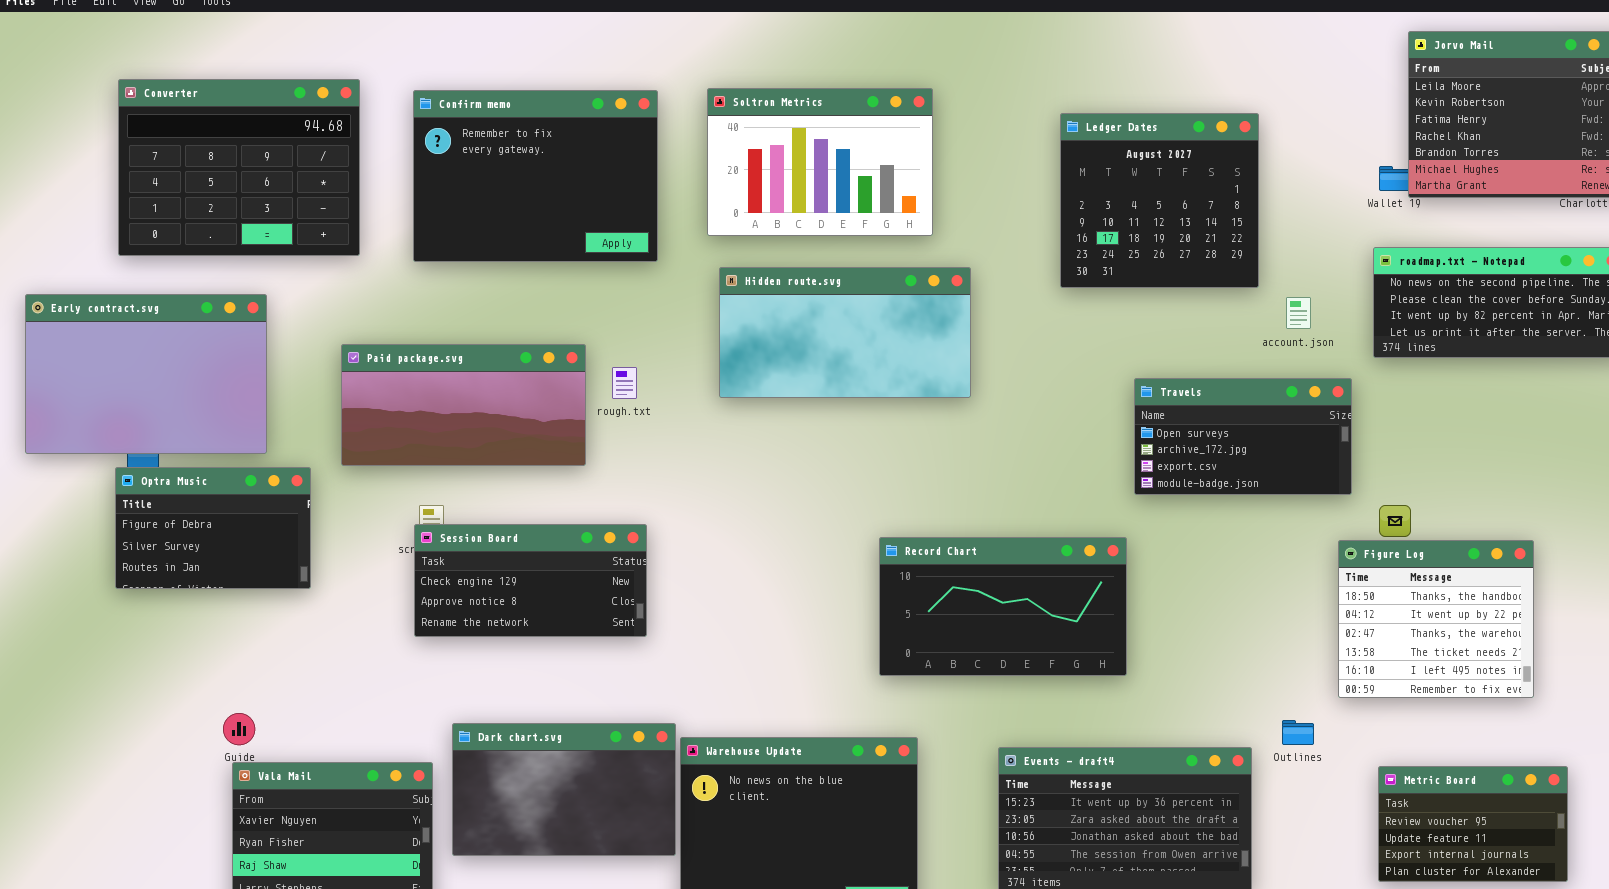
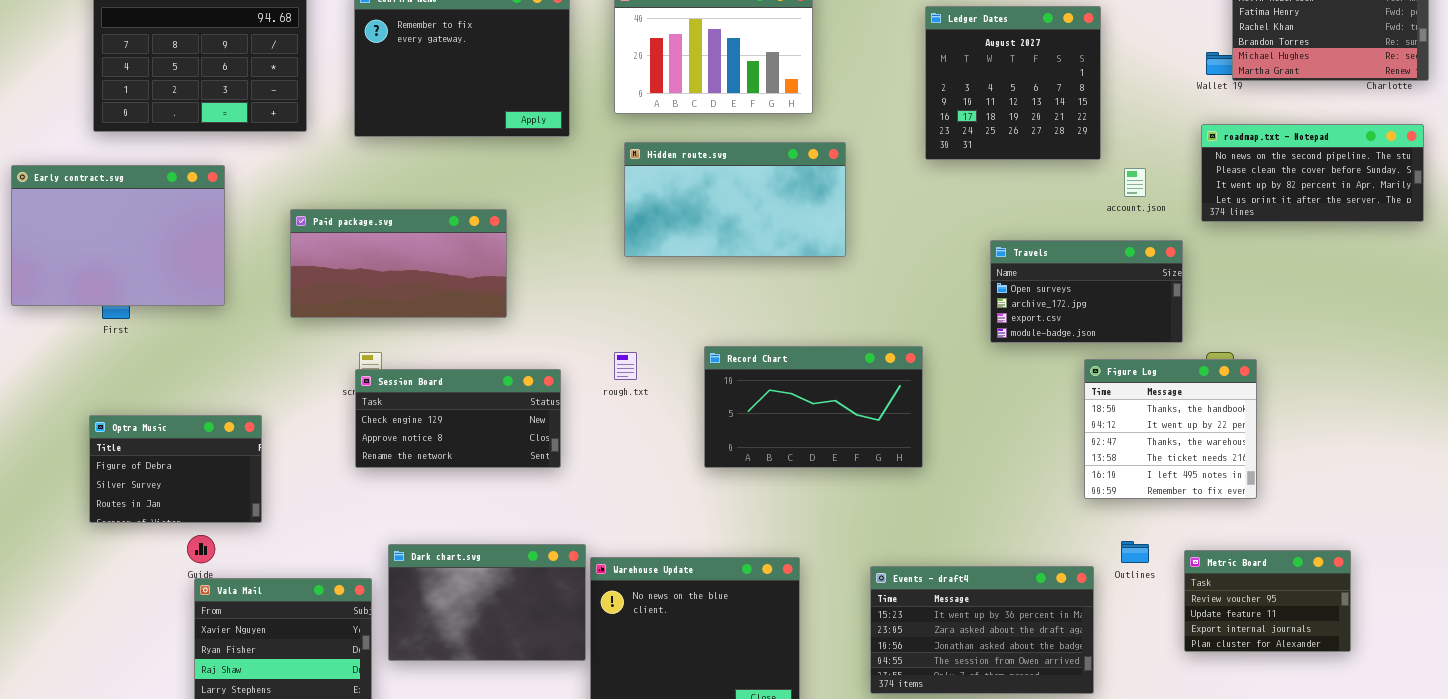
rough.txt: [612,367,637,399] -> [614,352,637,380], moved
Optra Music: [115,467,311,589] -> [89,415,262,523], moved
Record Chart: [879,537,1127,676] -> [704,346,923,468], moved
Figure Log: [1338,540,1534,698] -> [1084,359,1257,499], moved
Metric Board: [1378,766,1568,882] -> [1184,550,1351,652], moved

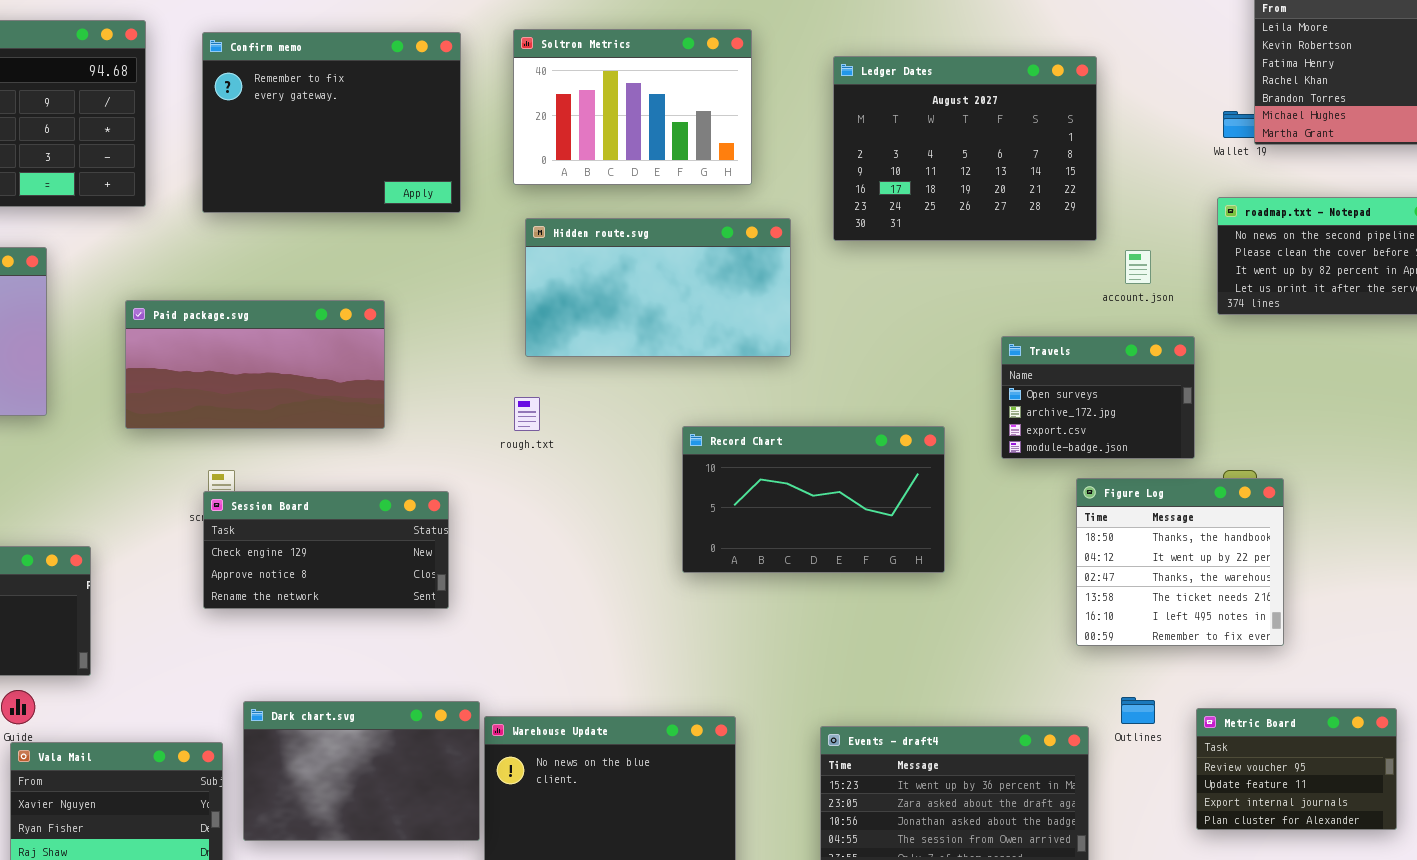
Ledger Dates: [925,6,1101,160] -> [833,56,1097,241], resized
Travels: [990,240,1183,343] -> [1001,336,1195,459], resized
Record Chart: [704,346,923,468] -> [682,426,945,573], moved
rough.txt: [614,352,637,380] -> [514,397,540,431], moved

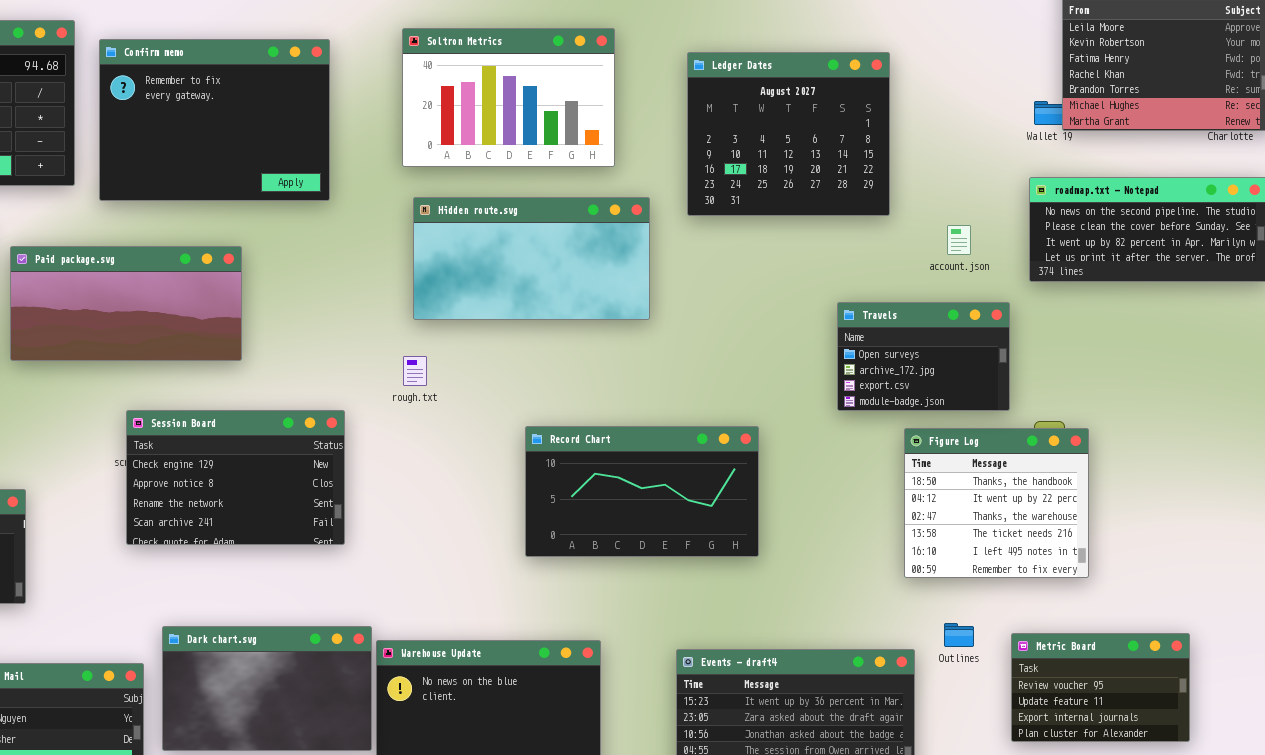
Confirm memo: [202,32,461,213] -> [99,39,330,201], moved
Ledger Dates: [833,56,1097,241] -> [687,52,890,216], resized
Paid package.svg: [125,300,385,429] -> [10,246,242,361], moved
Record Chart: [682,426,945,573] -> [525,426,759,557], moved
Session Board: [203,491,449,609] -> [126,410,345,545], resized

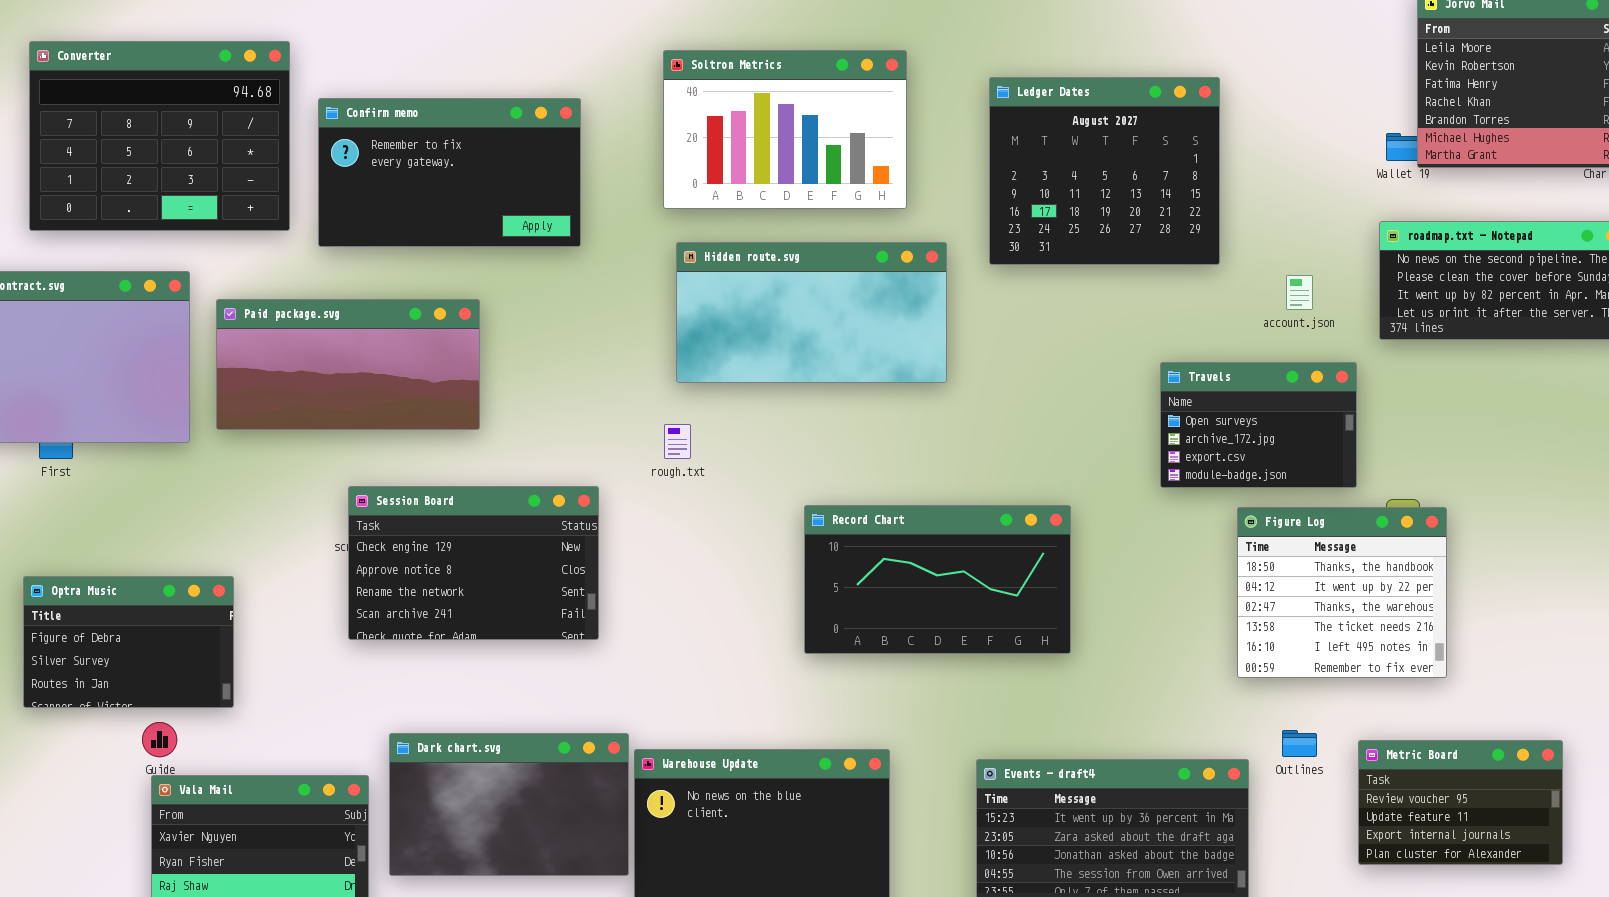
Confirm memo: [99,39,330,201] -> [318,98,581,247], resized

